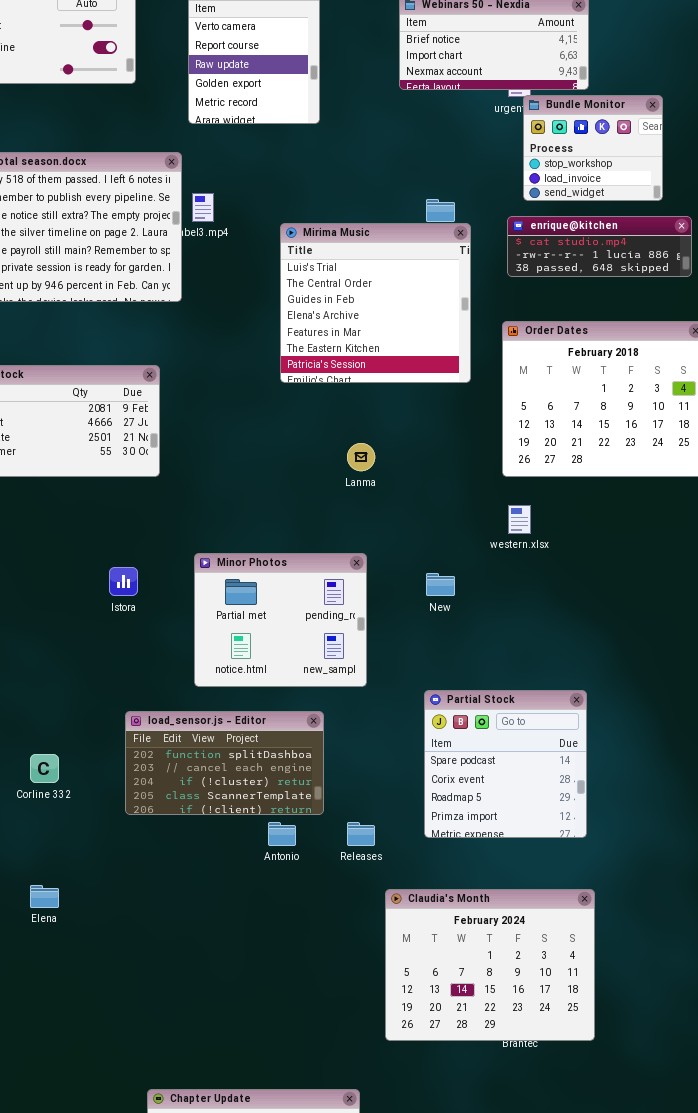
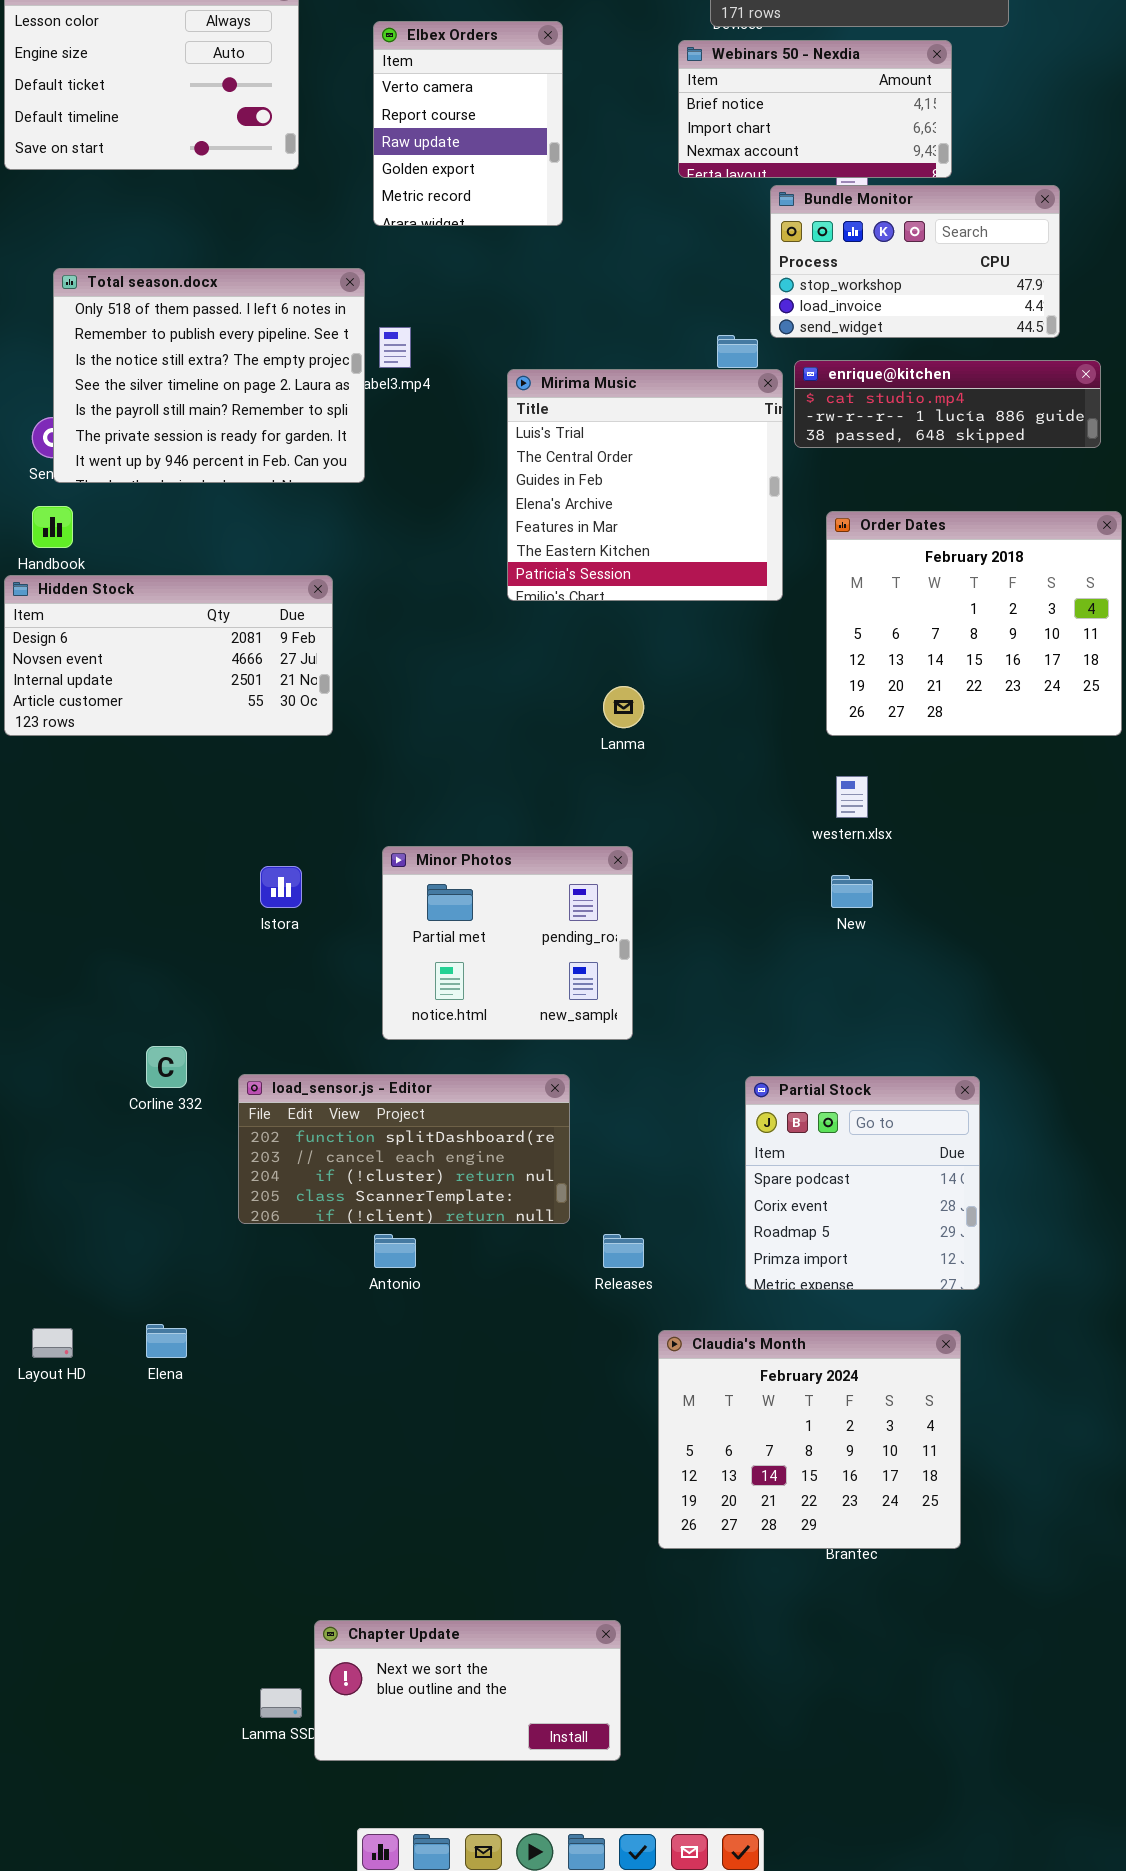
Bundle Monitor: [523,95,663,201] -> [770,185,1060,338], resized
enrique@kitchen: [507,216,692,277] -> [794,360,1101,448], resized
New: [426,573,455,596] -> [831,875,873,908], moved
Partial Stock: [424,690,587,838] -> [745,1076,980,1290], moved
load_sensor.js - Editor: [125,711,324,815] -> [238,1074,570,1224], resized
Corline 332: [30,754,59,783] -> [146,1046,187,1088], moved
Antonio: [268,822,296,846] -> [374,1234,416,1268], moved

